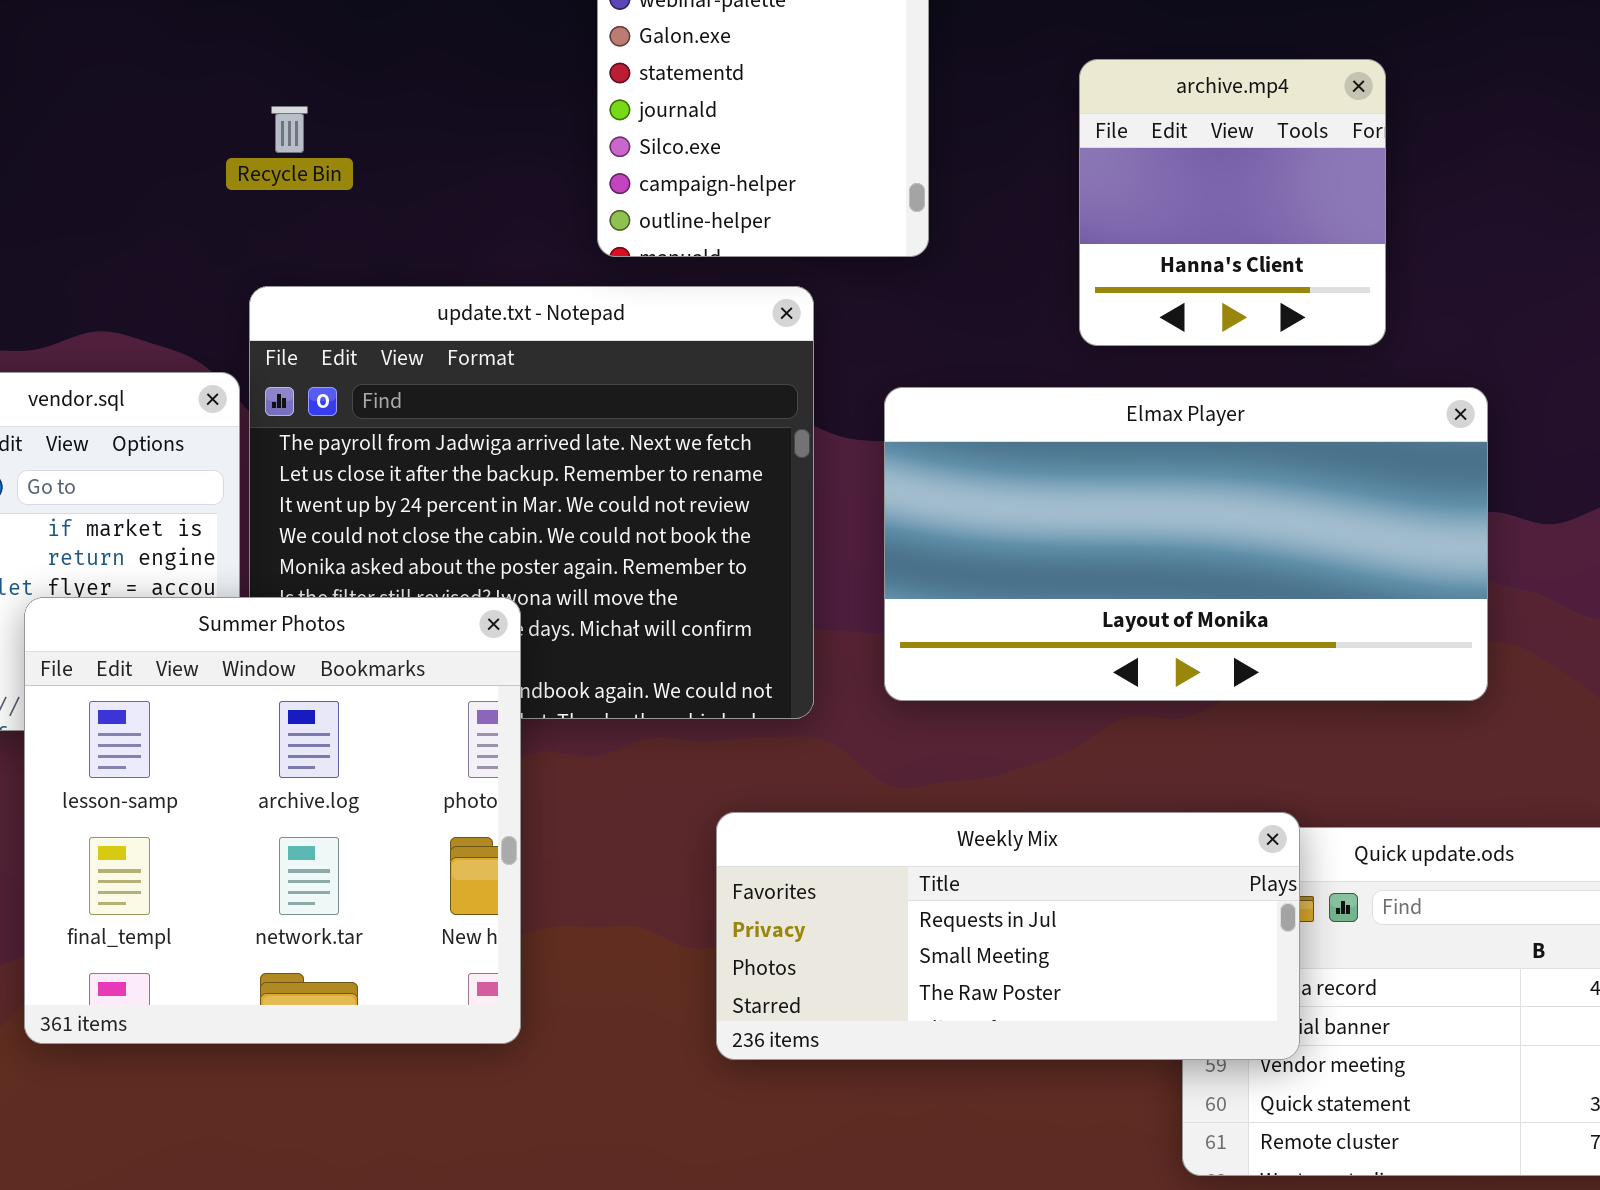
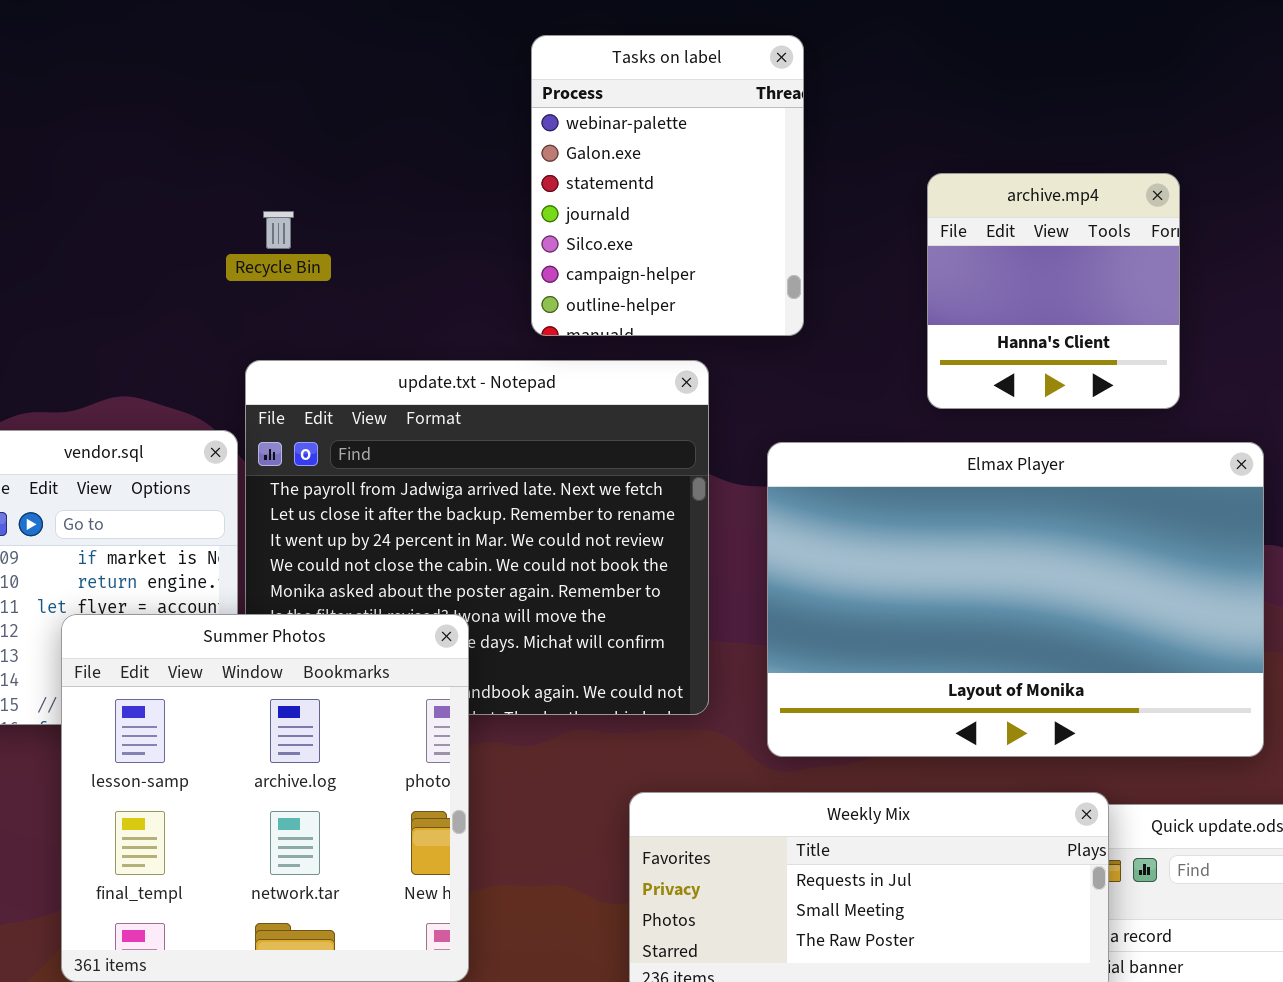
Elmax Player: [884,387,1488,701] -> [767,442,1264,757], resized

